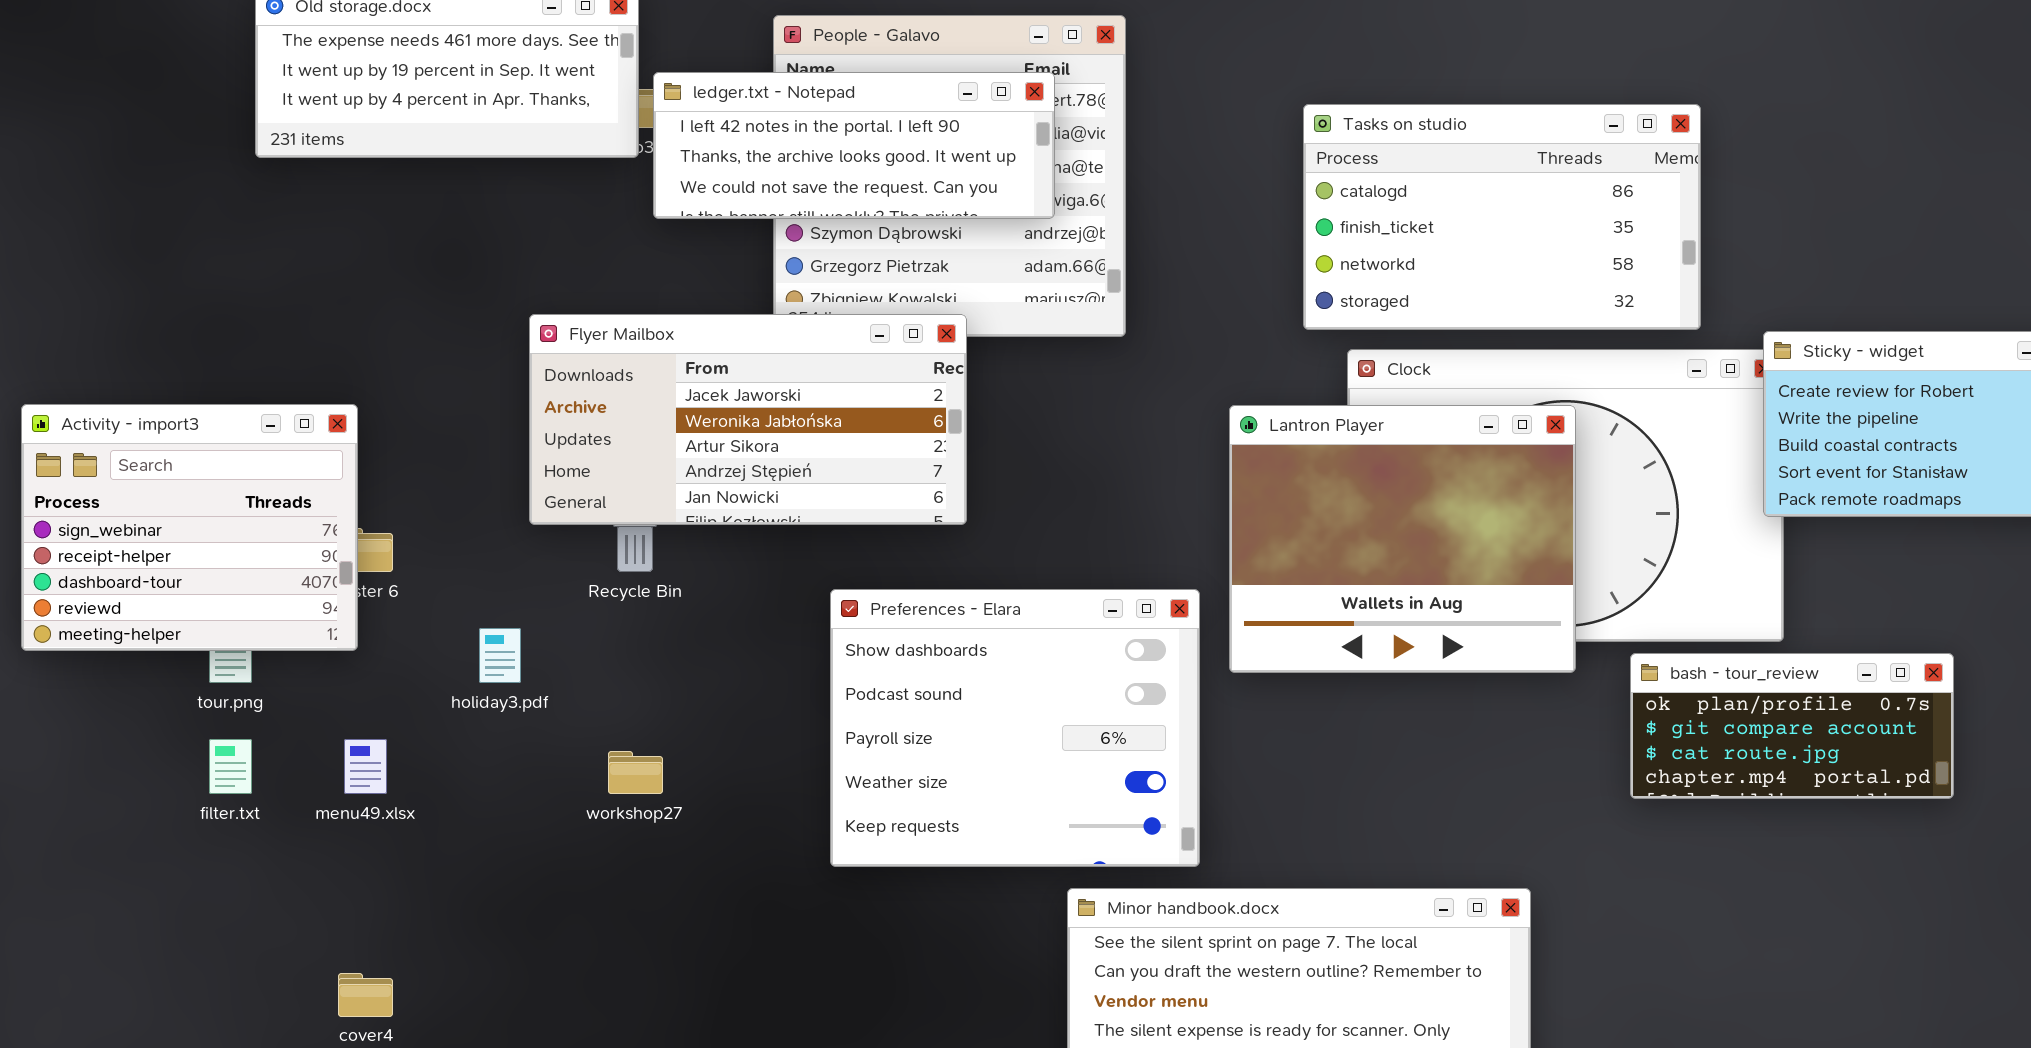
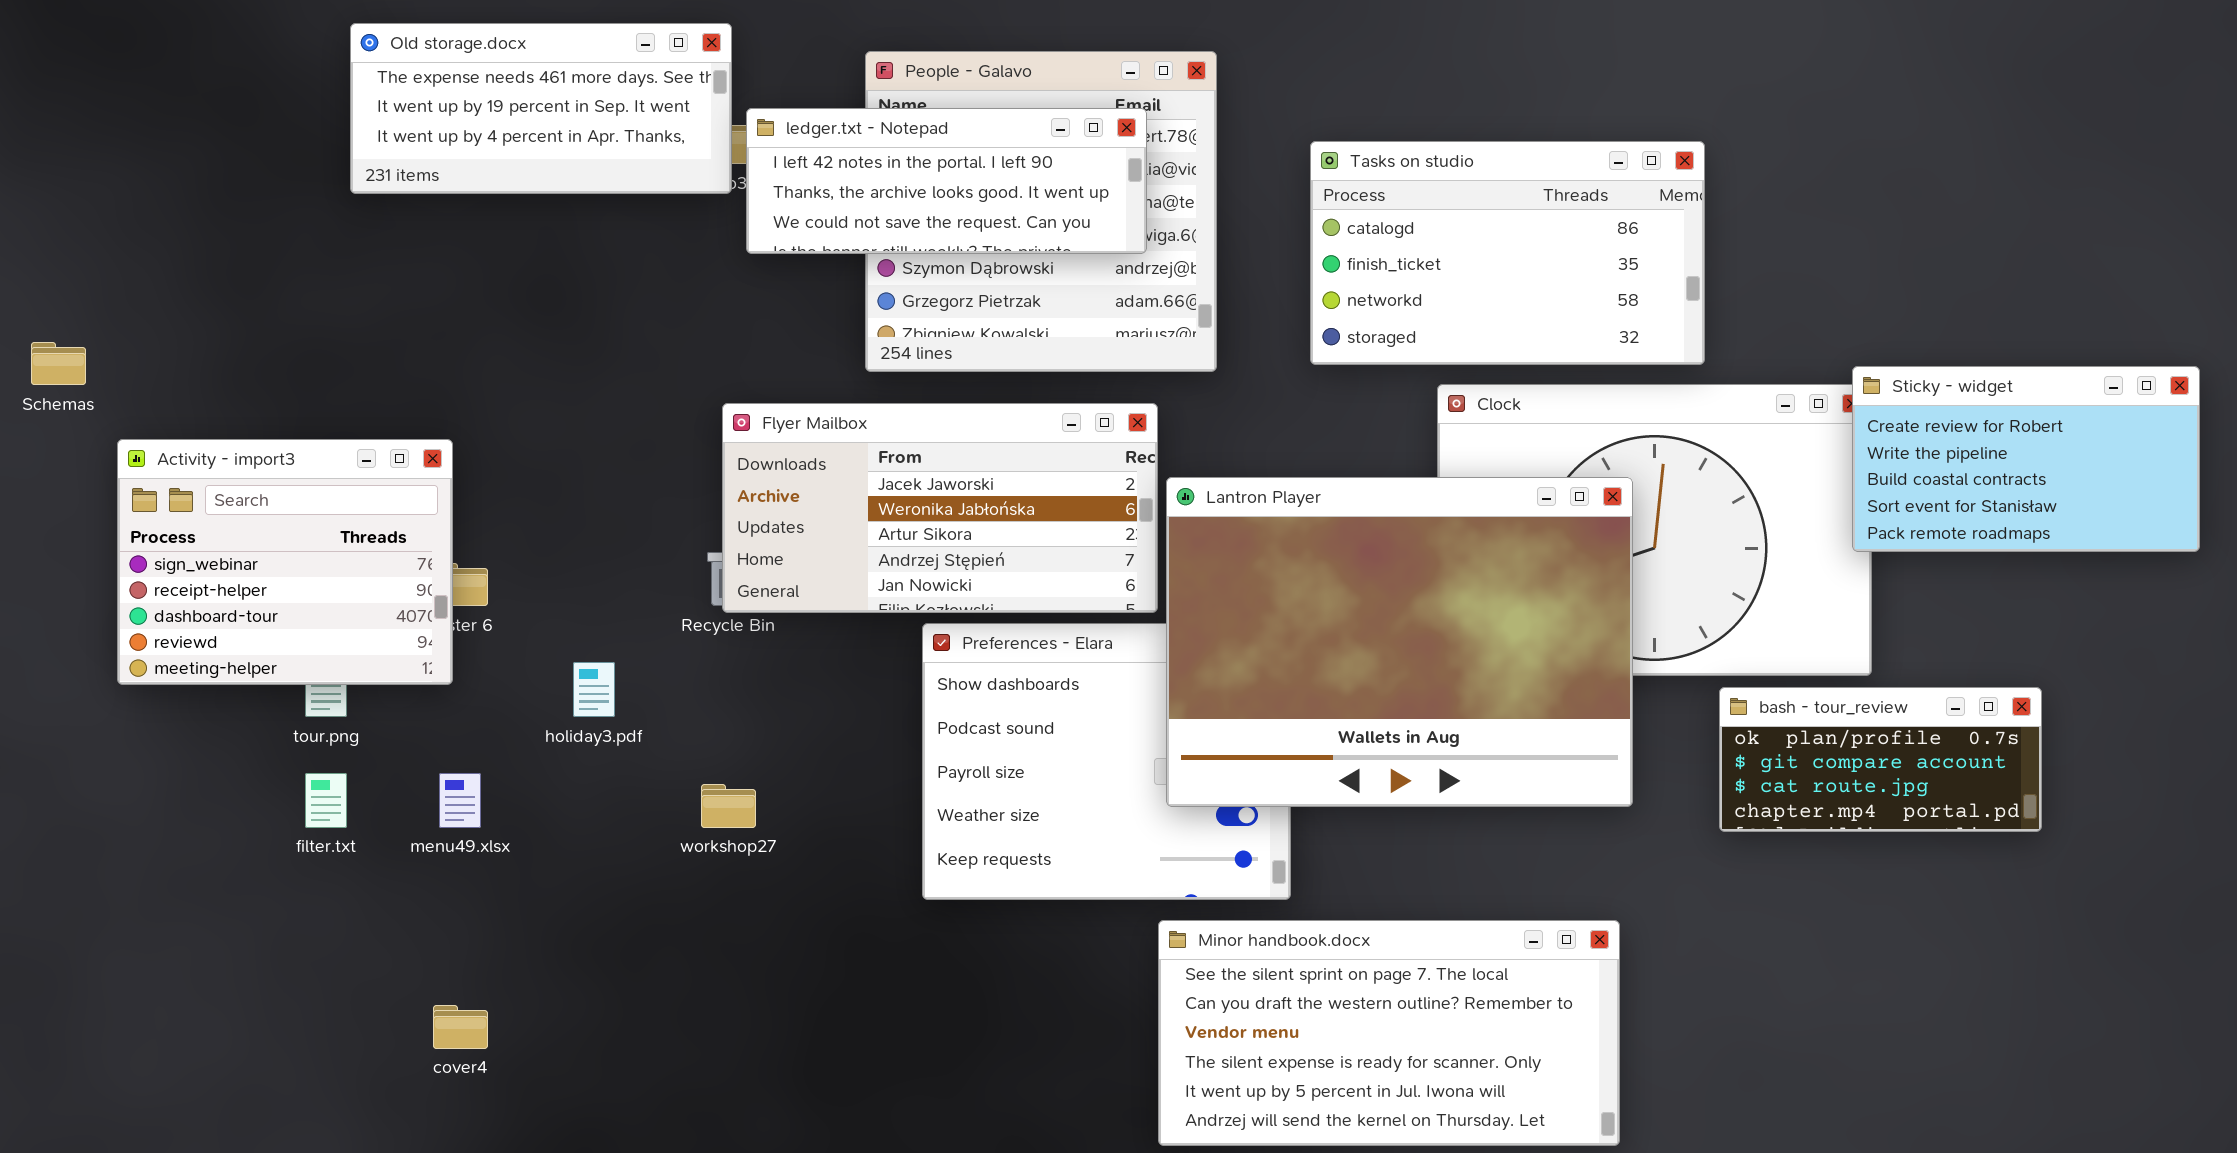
Tasks on studio: [1303,104,1701,330] -> [1310,141,1705,365], moved
Flyer Mailbox: [529,314,967,525] -> [722,403,1158,613], moved
Lantron Player: [1229,405,1576,673] -> [1166,477,1633,807], moved, resized

